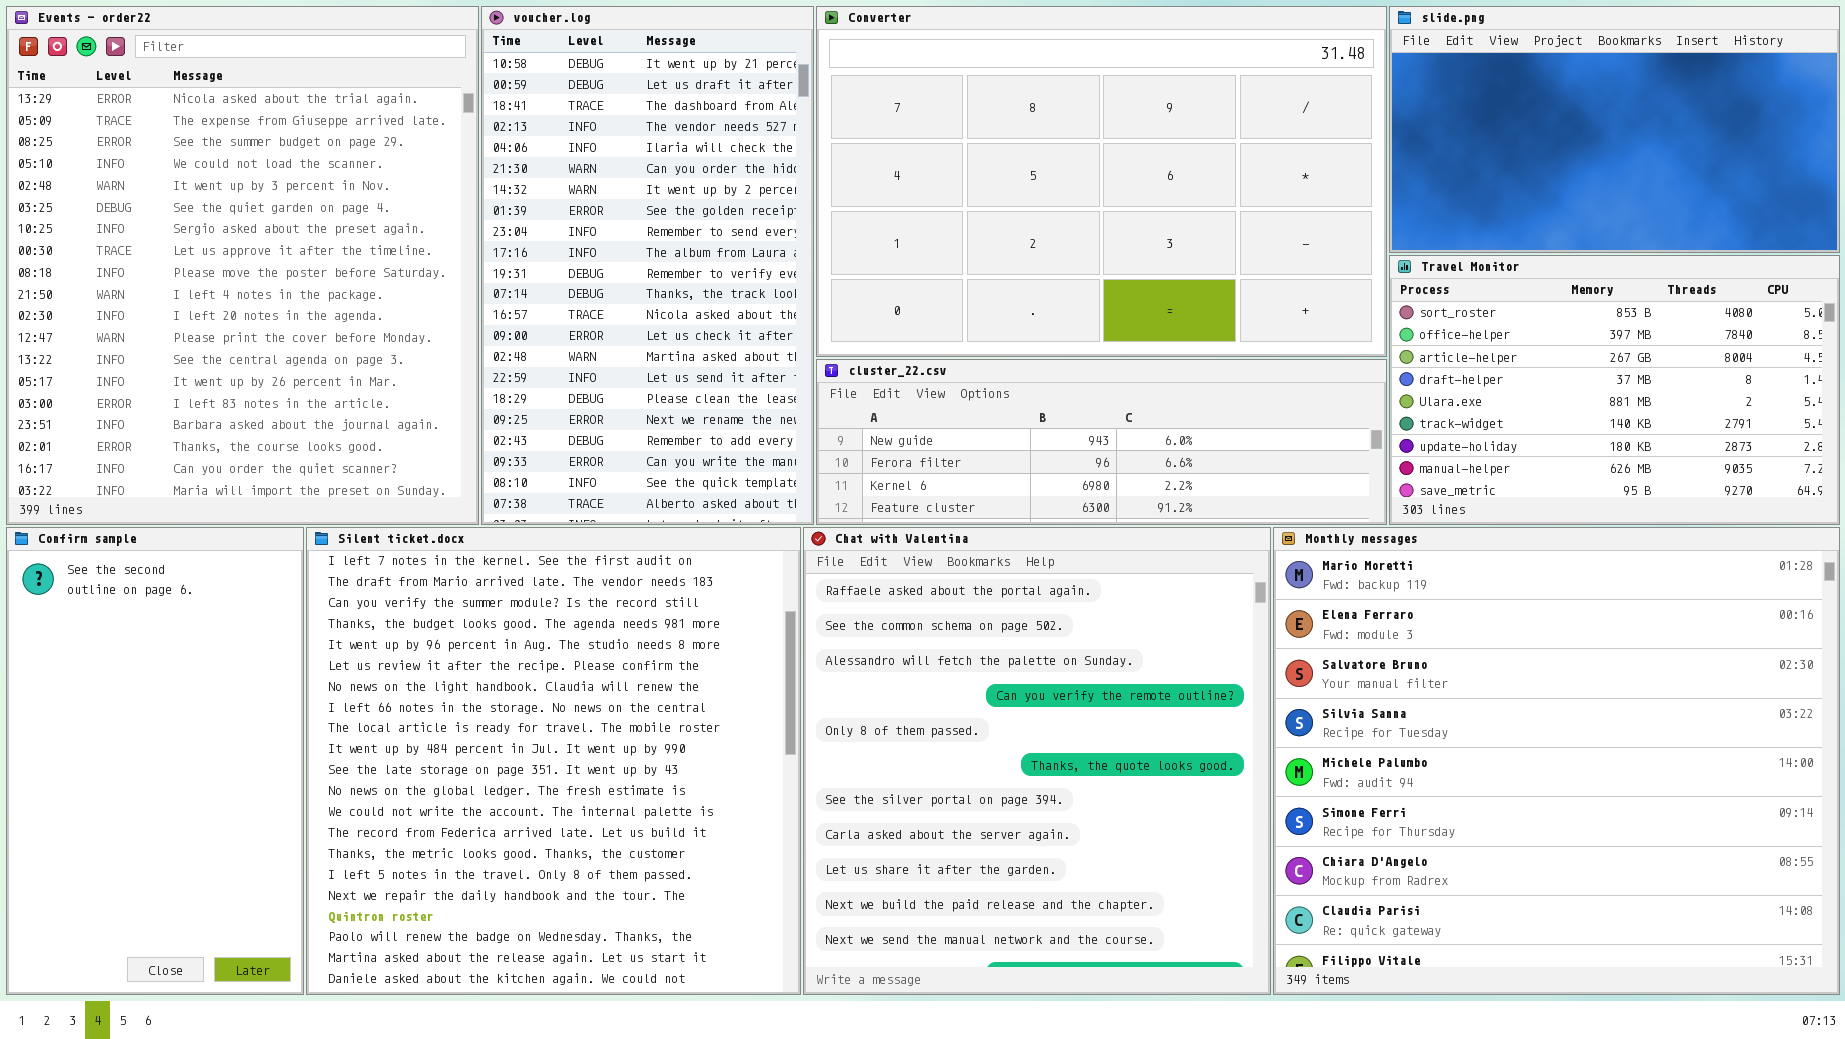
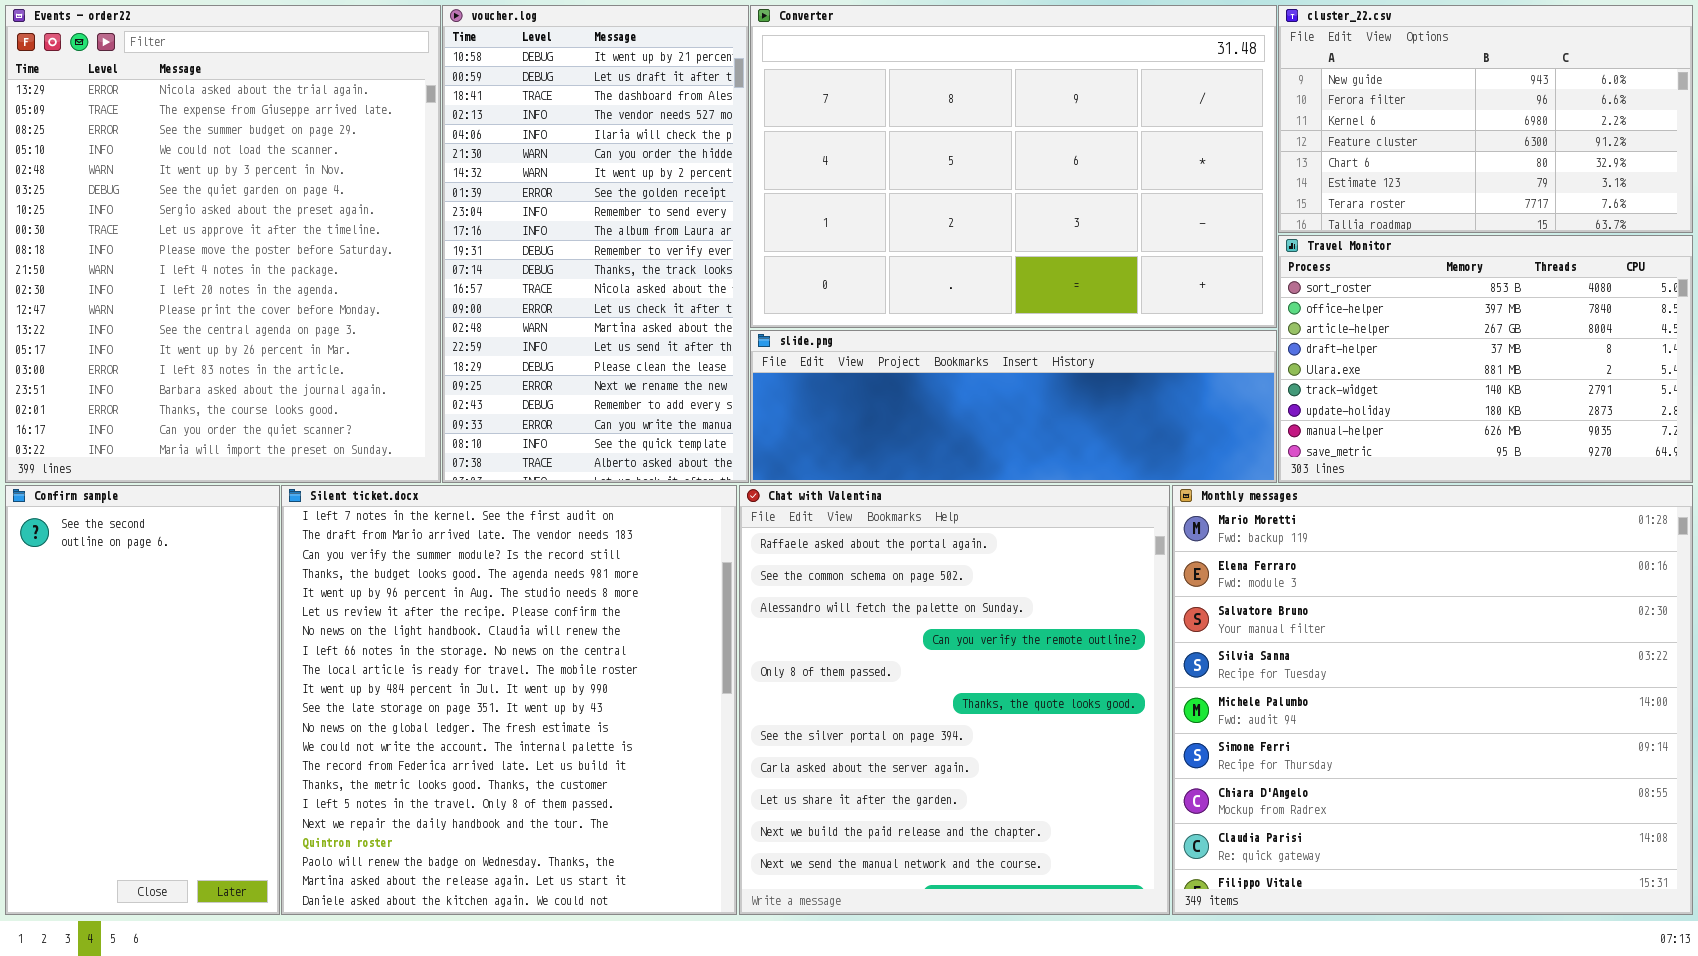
slide.png: [1389,6,1840,253] -> [750,330,1277,483], moved, resized
cluster_22.csv: [816,359,1387,525] -> [1278,5,1693,233], moved, resized

